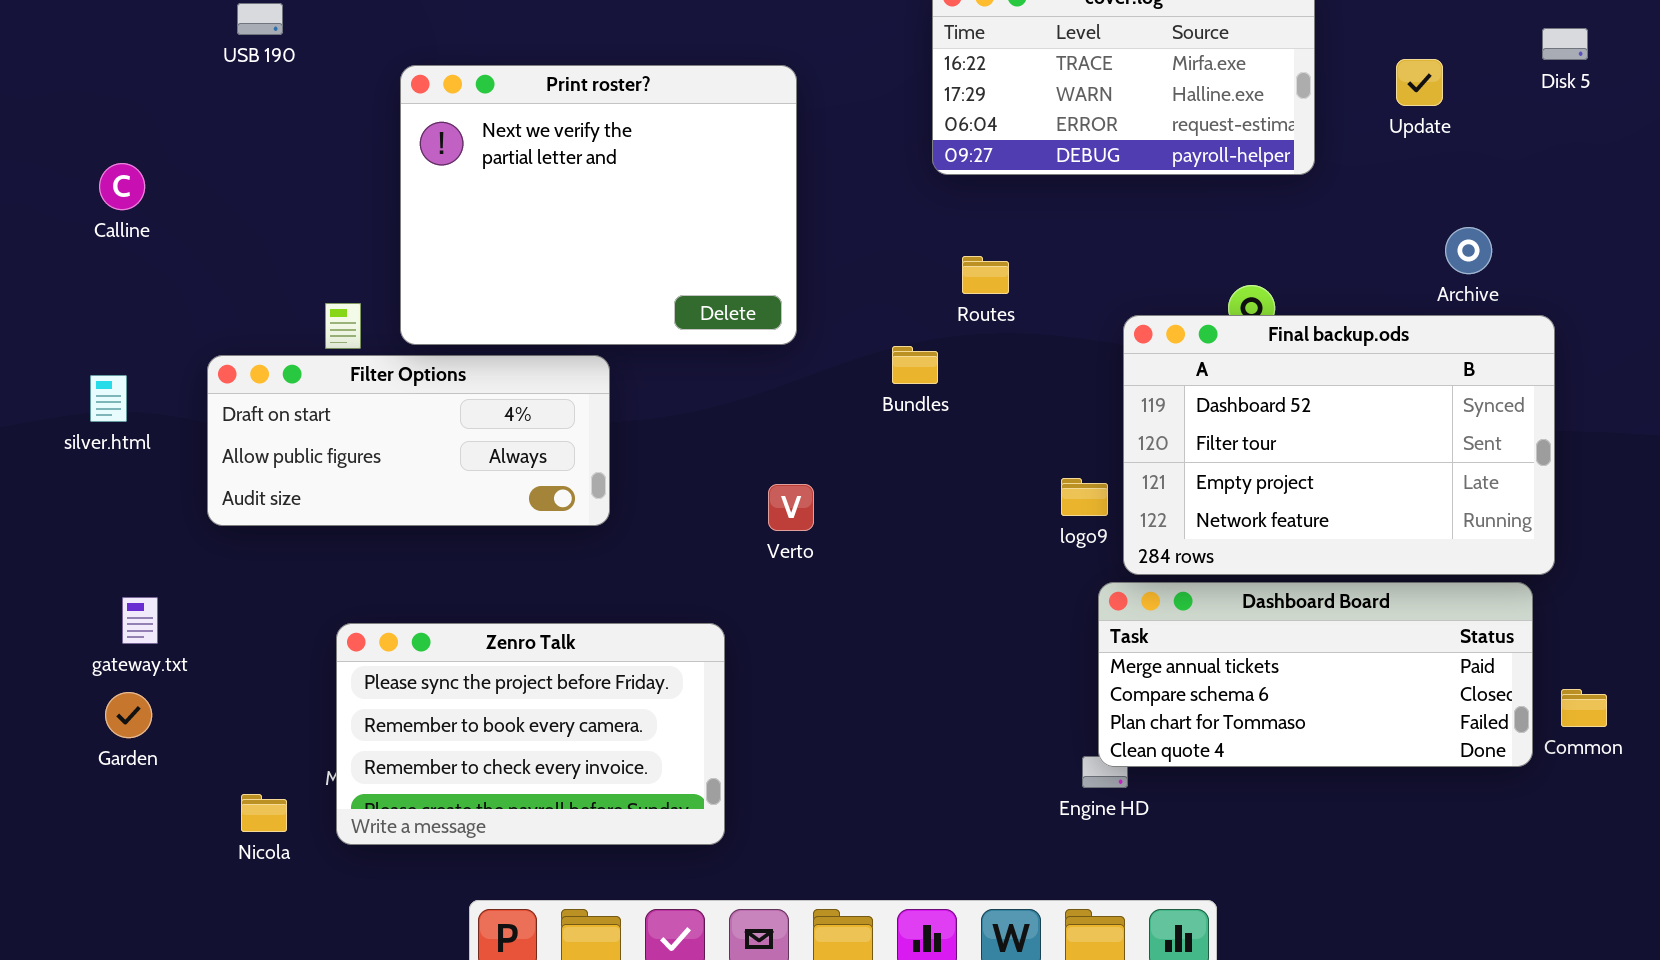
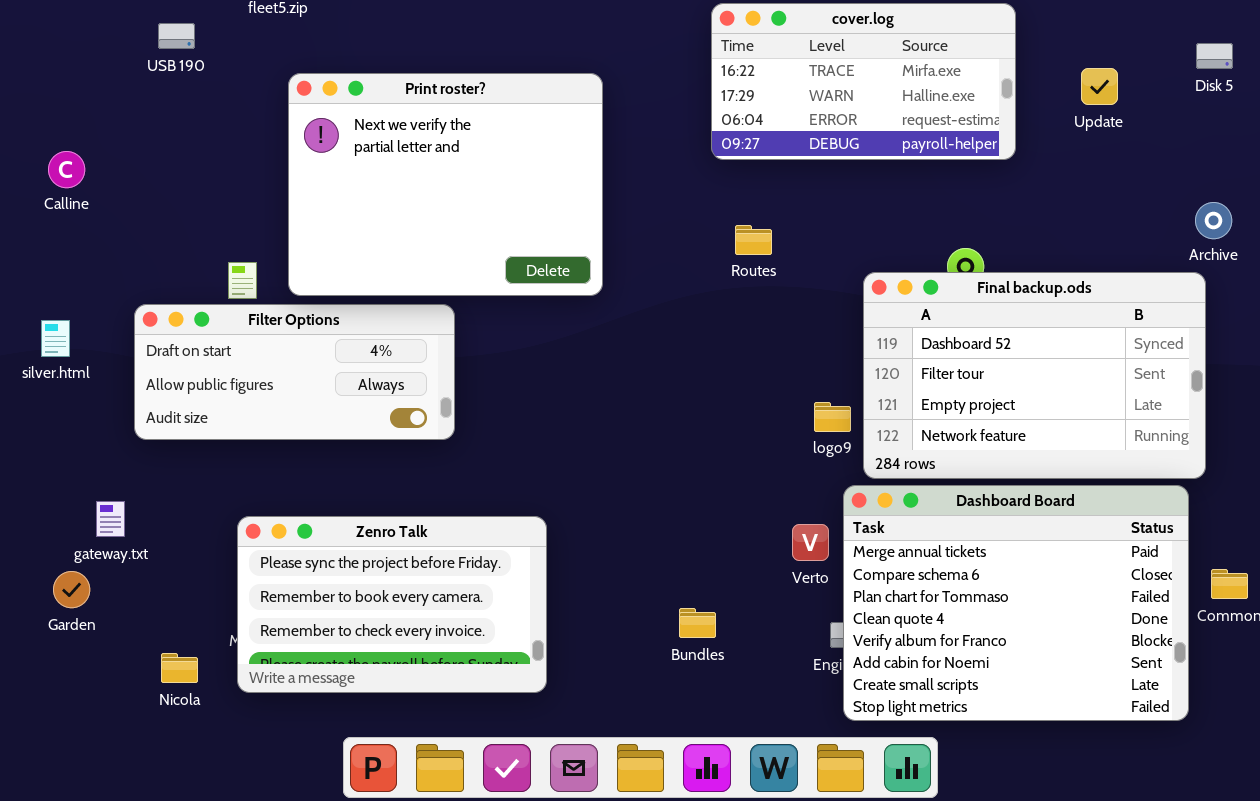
Archive: [1445,227,1492,274] -> [1195,202,1232,239], moved
Bundles: [892,346,938,384] -> [679,608,716,638], moved
Verto: [768,484,814,531] -> [792,524,829,561], moved
Dashboard Board: [1098,582,1533,767] -> [843,485,1189,721], resized
gateway.txt: [122,597,158,644] -> [96,501,125,537], moved

